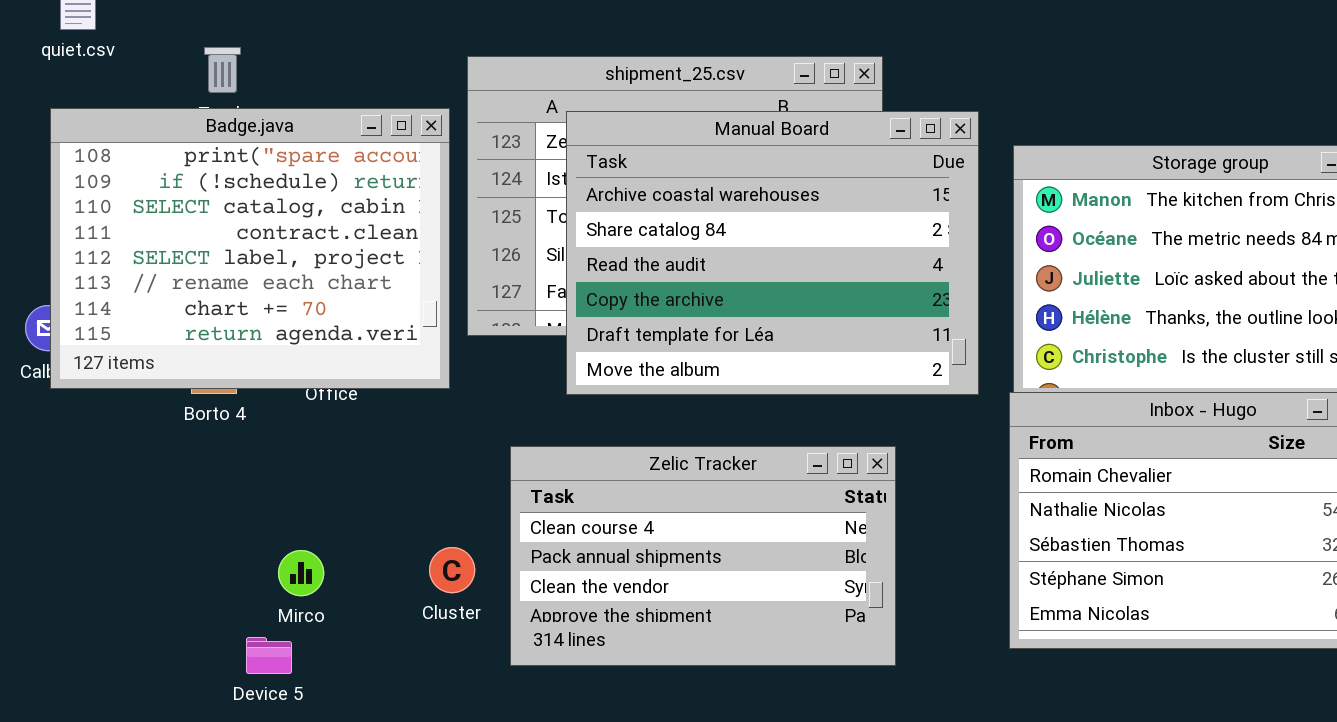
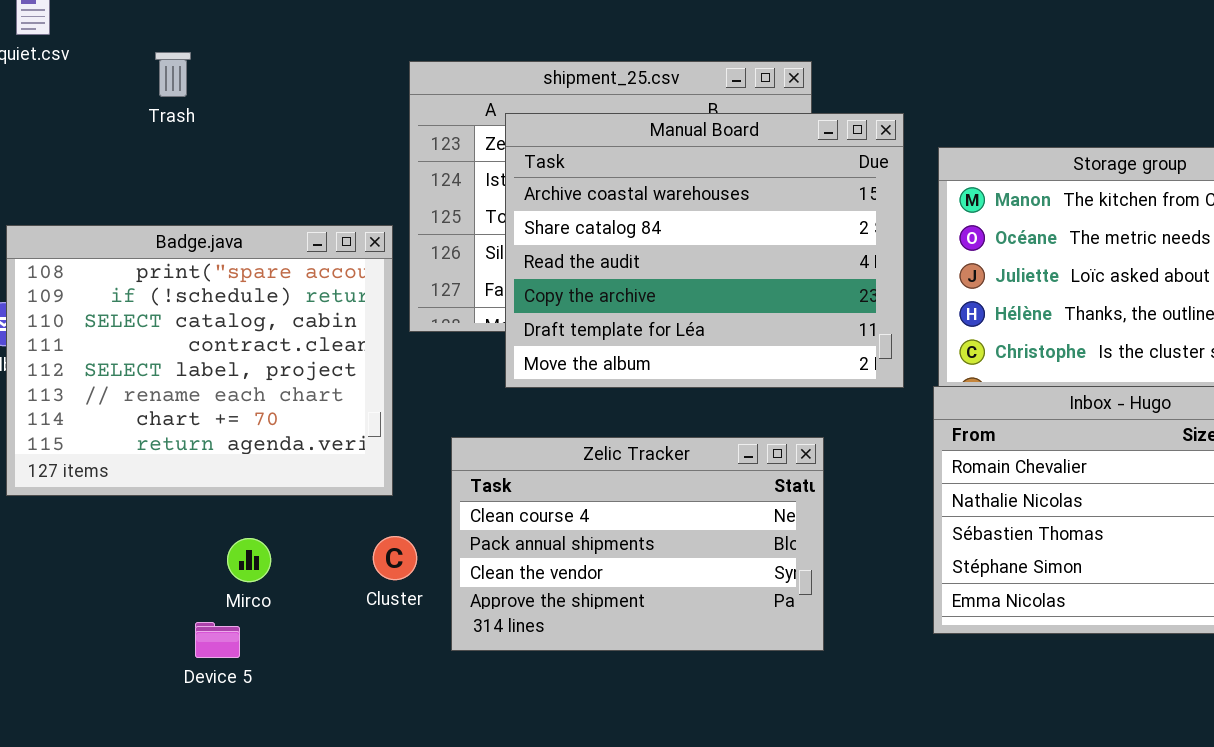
Badge.java: [50,108,450,389] -> [6,225,393,496], moved

